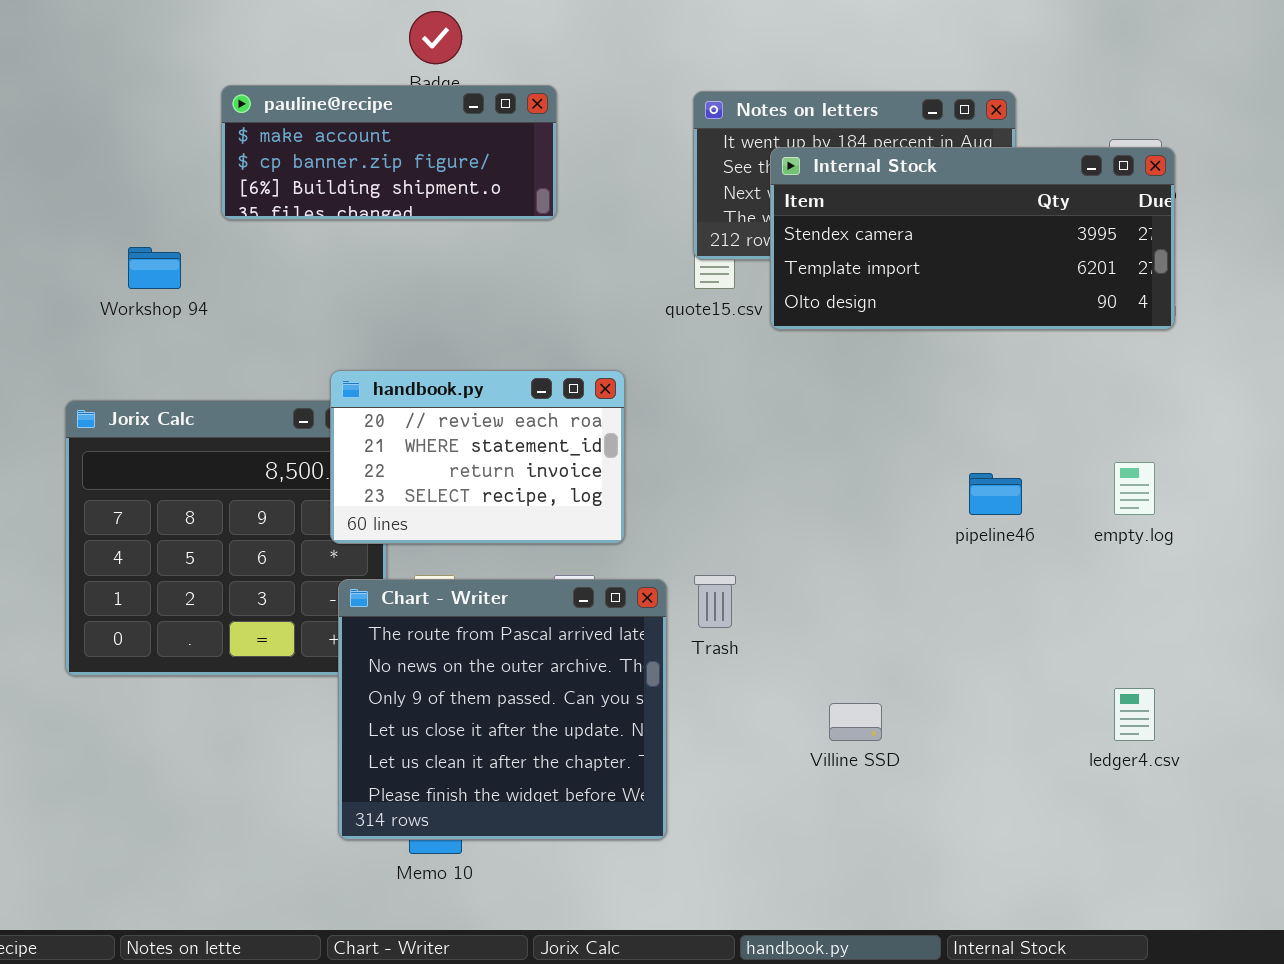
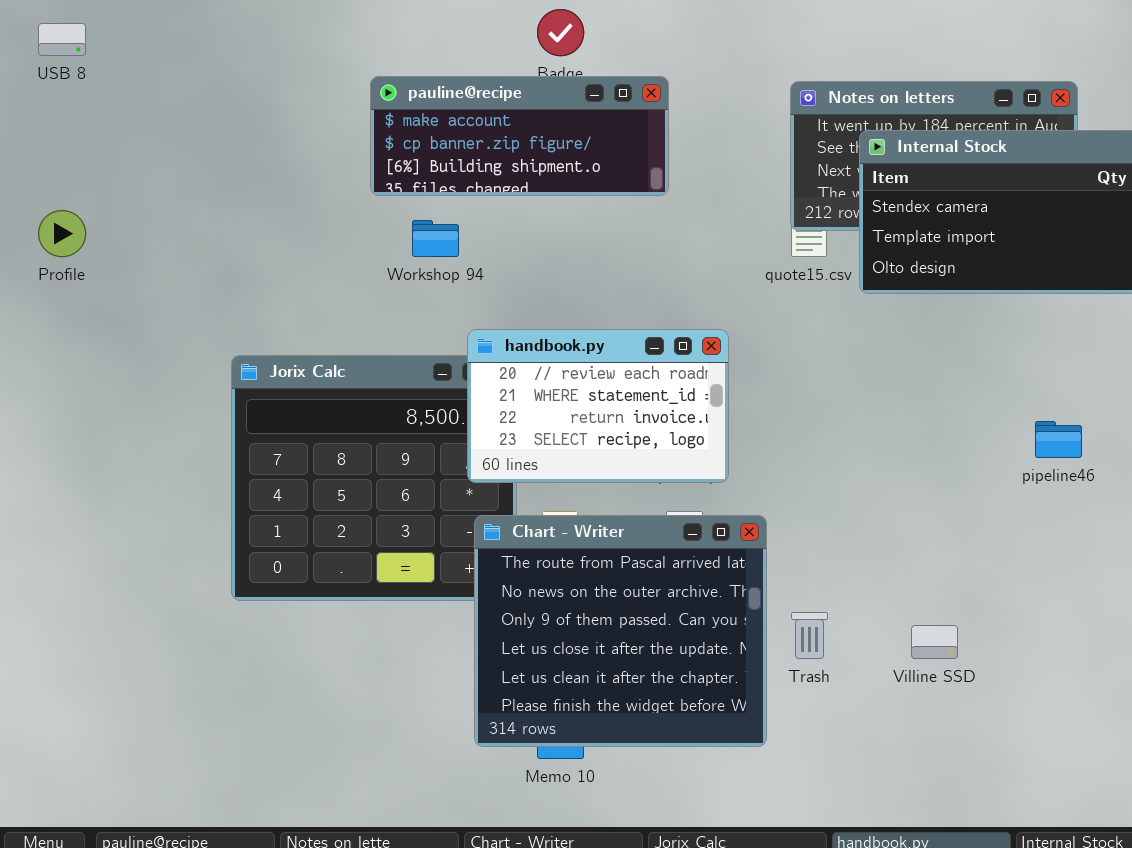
Workshop 94: [128,247,181,289] -> [412,220,459,257], moved
Trash: [694,575,736,628] -> [791,612,828,659], moved

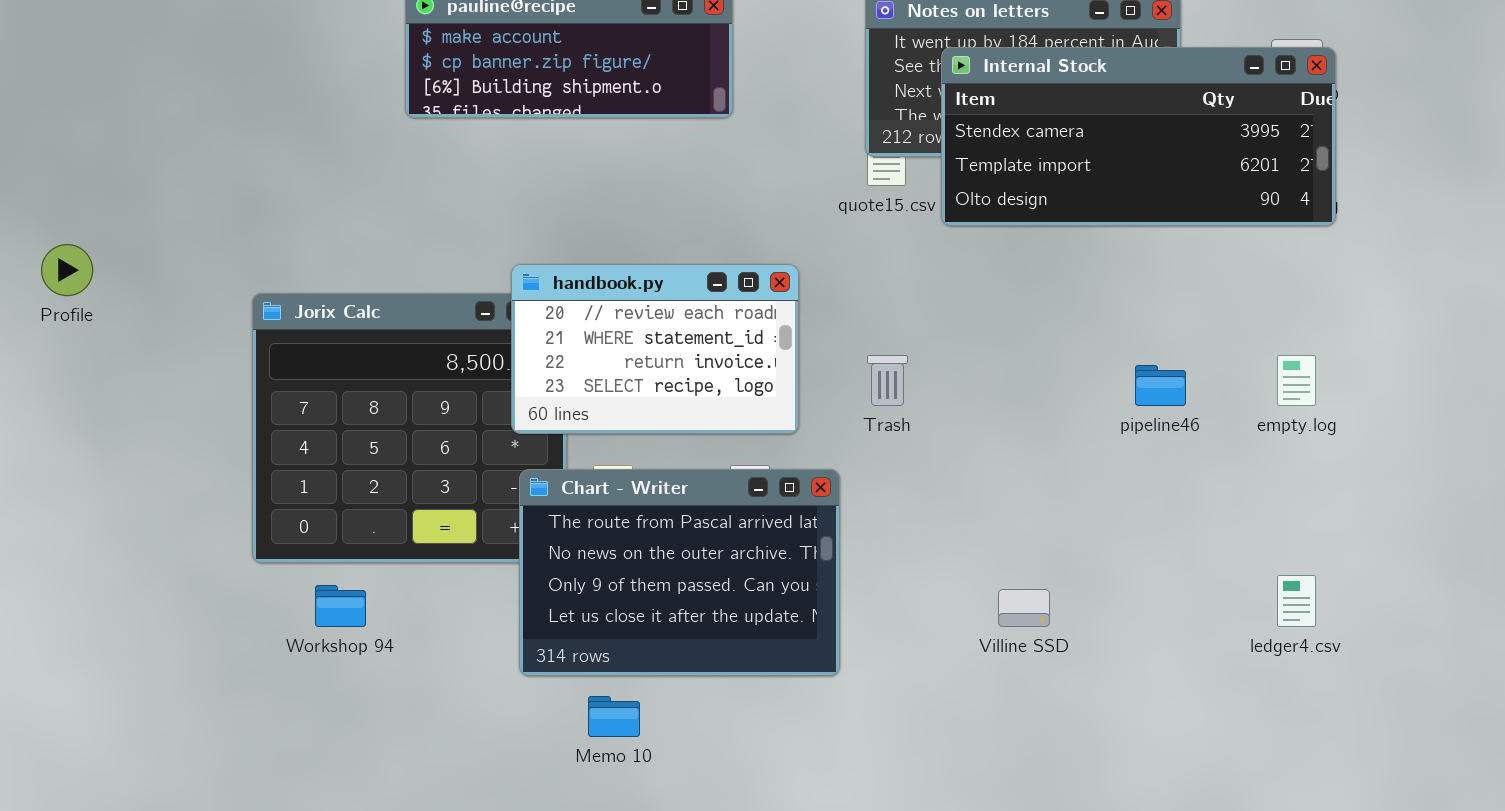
Profile: [38,210,86,257] -> [41,244,93,296], moved
Workshop 94: [412,220,459,257] -> [315,585,366,627], moved
Chart - Writer: [474,515,767,747] -> [519,469,840,676], resized
Trash: [791,612,828,659] -> [867,355,908,406], moved

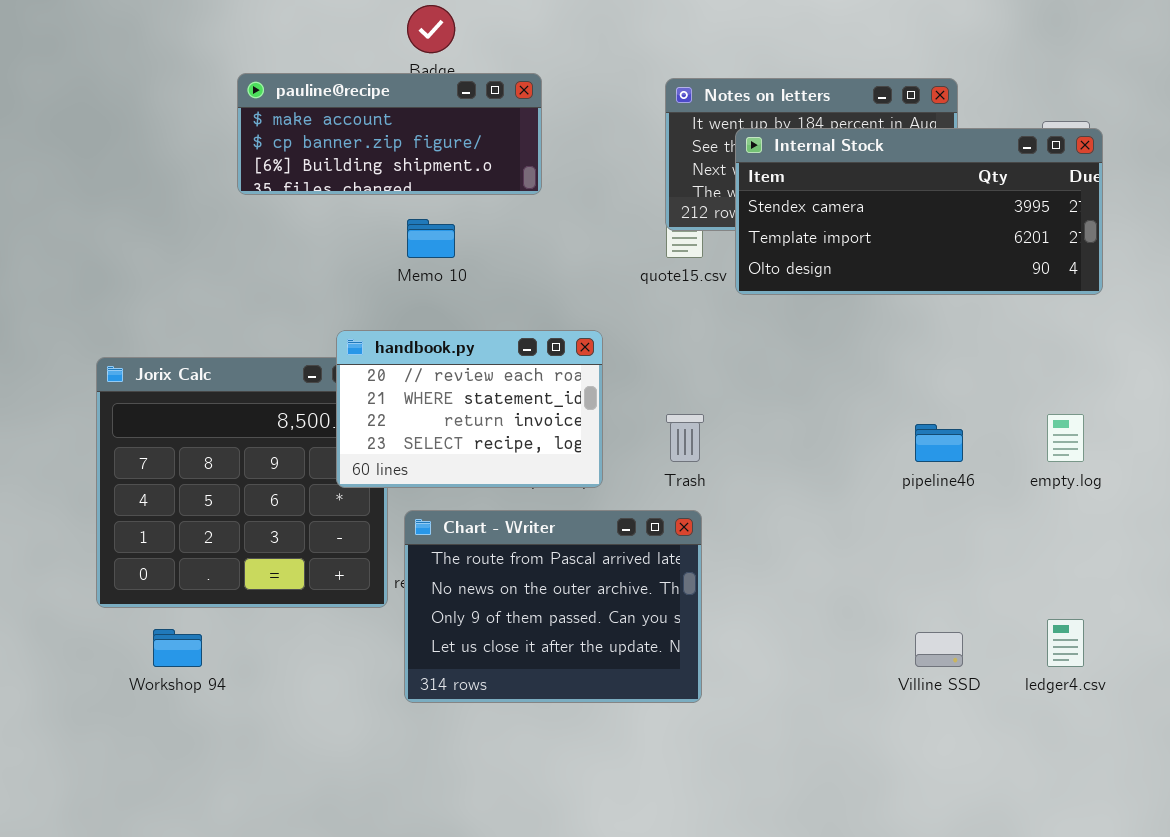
Chart - Writer: [519,469,840,676] -> [404,510,702,703], moved
Villine SSD: [998,589,1050,627] -> [915,632,963,667], moved
Memo 10: [588,696,640,737] -> [407,219,455,258], moved

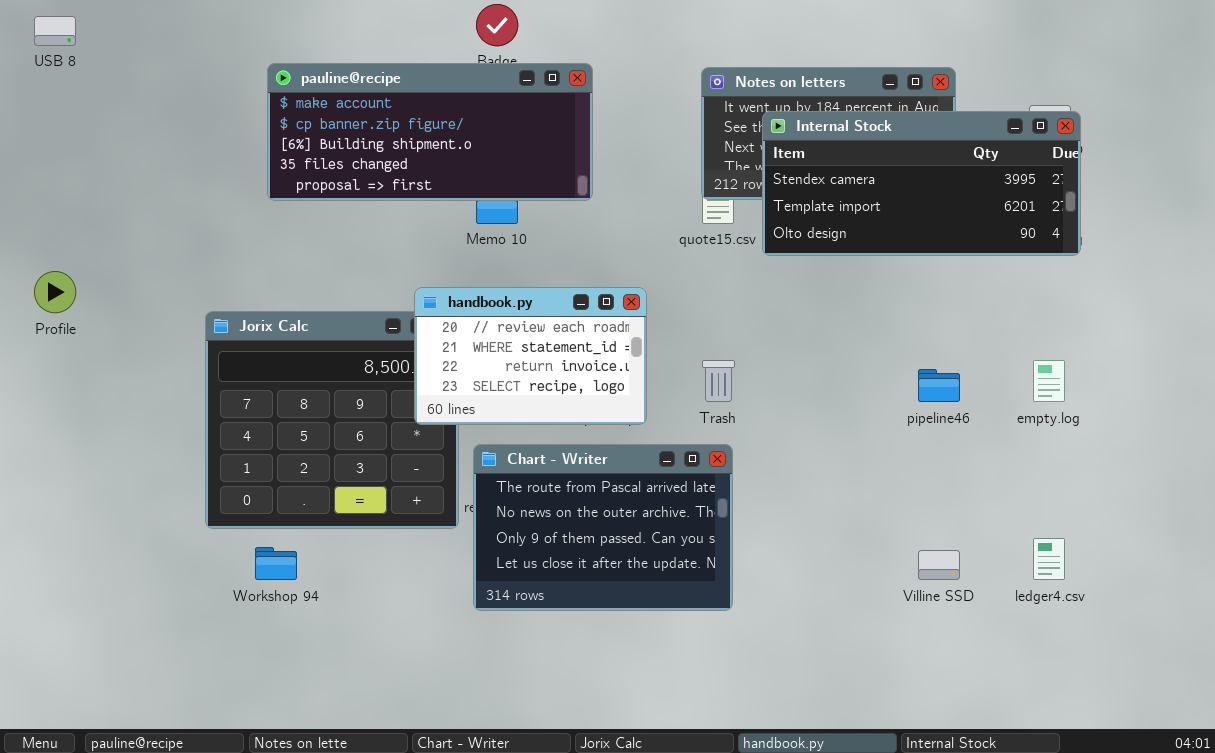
pauline@recipe: [237,73,542,195] -> [267,63,593,201], resized

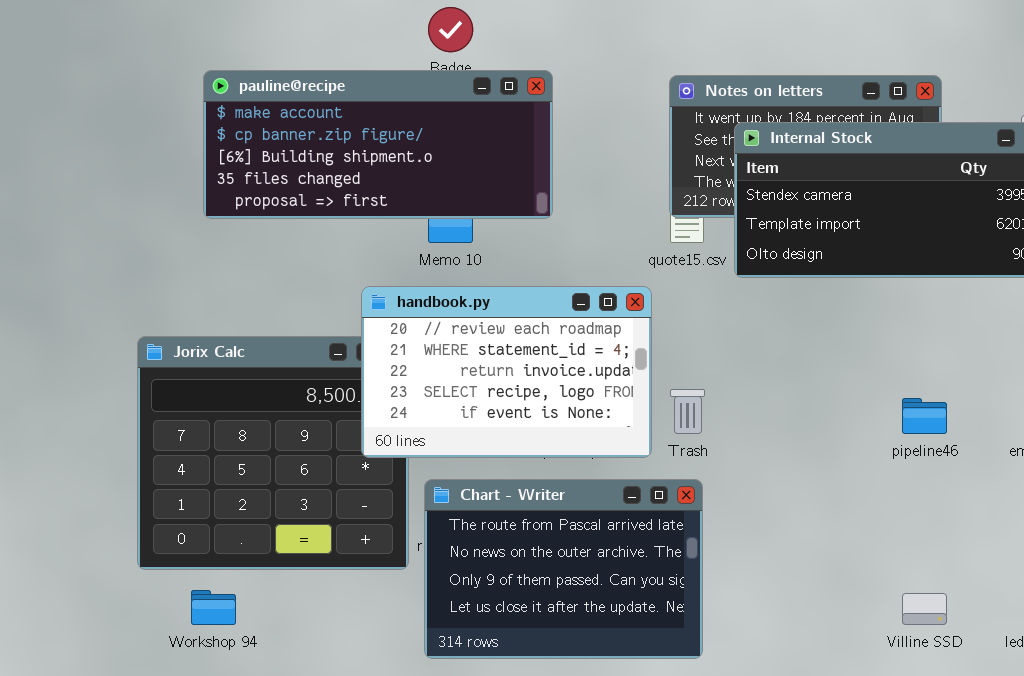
handbook.py: [414,287,647,425] -> [361,286,652,458], resized

